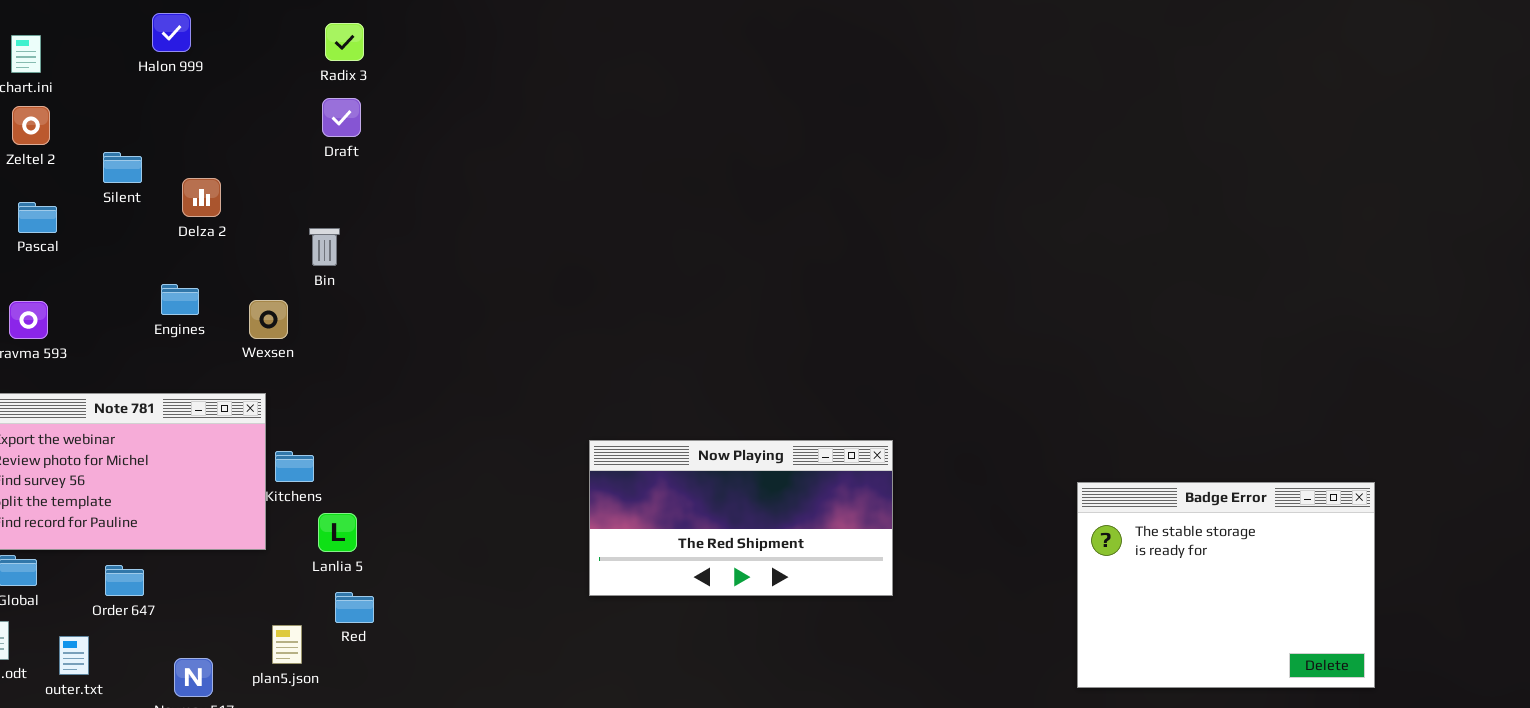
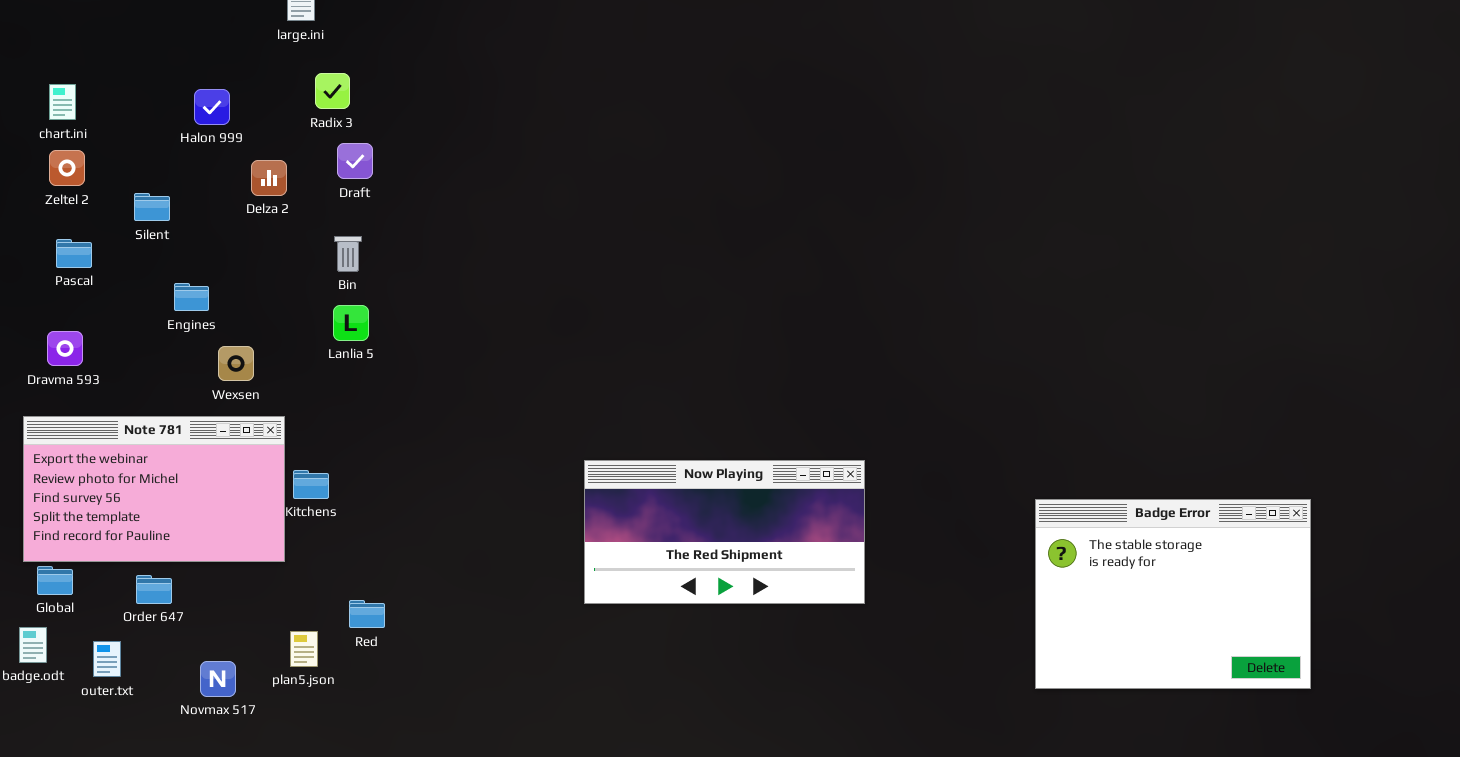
Halon 999: [152,13,191,52] -> [194,89,230,125], moved
Radix 3: [325,23,364,61] -> [315,73,350,109], moved
Delza 2: [182,178,221,217] -> [251,160,287,196], moved
Bin: [309,228,340,266] -> [334,236,362,272], moved
Engines: [161,284,199,315] -> [174,283,209,311], moved
Wexsen: [249,300,288,339] -> [218,346,254,381], moved
Lanlia 5: [318,513,357,552] -> [333,305,369,341], moved

